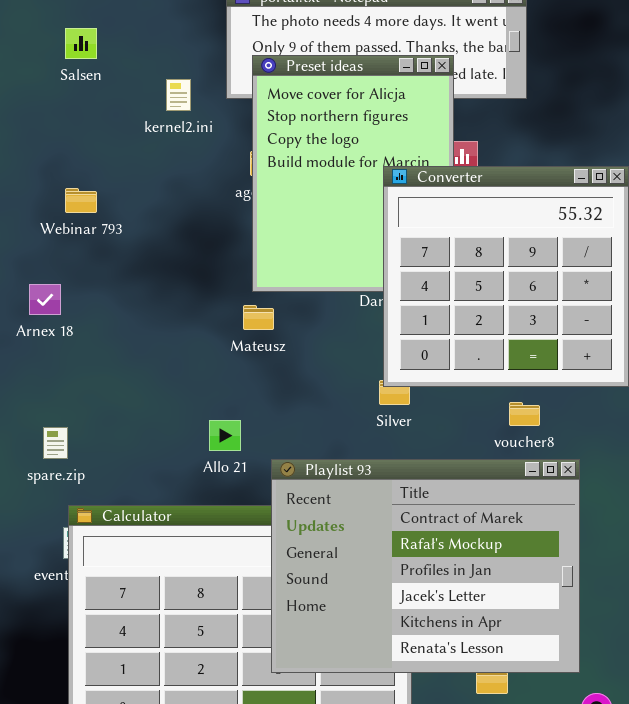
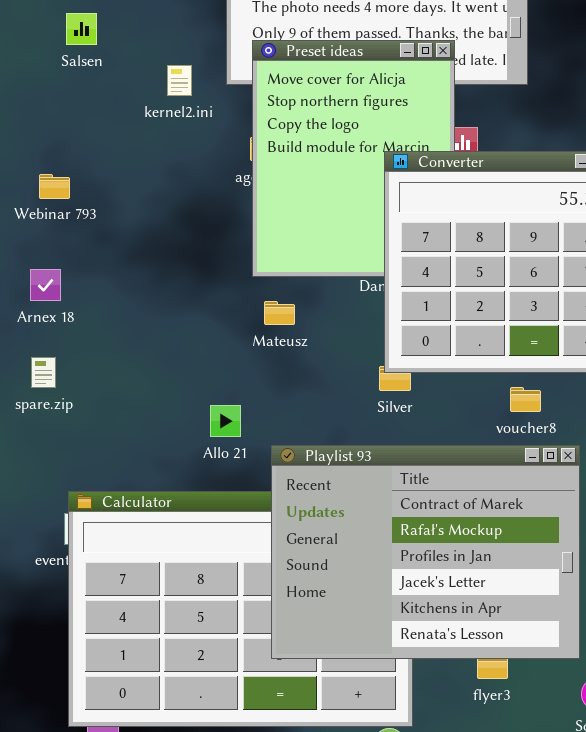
Webinar 793: [65,188,97,213] -> [39,174,70,199], moved
Mateusz: [243,305,274,330] -> [264,301,295,325], moved
spare.zip: [43,427,68,459] -> [31,357,56,388], moved

